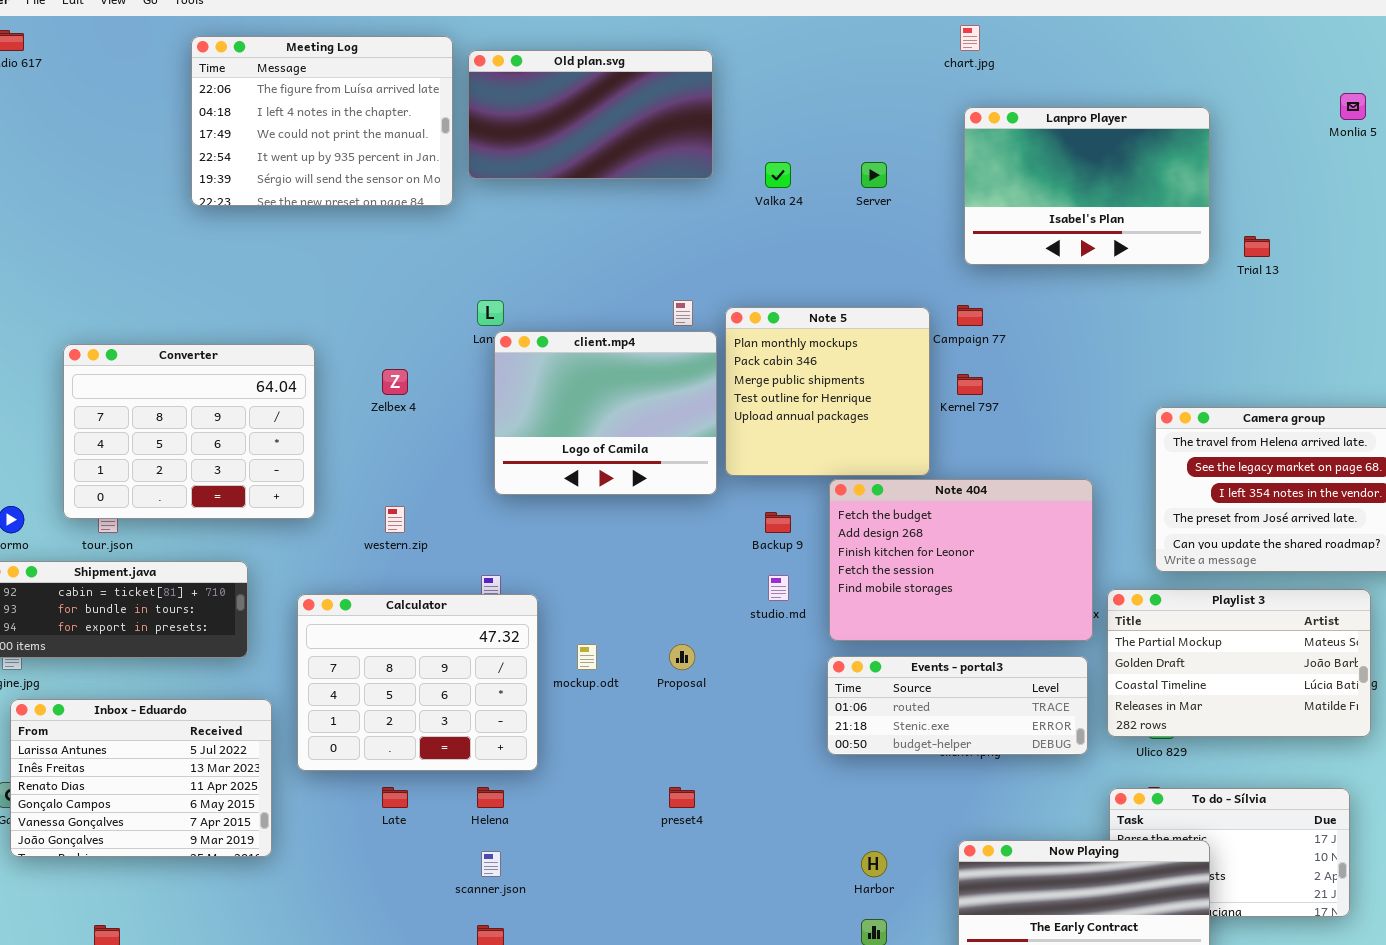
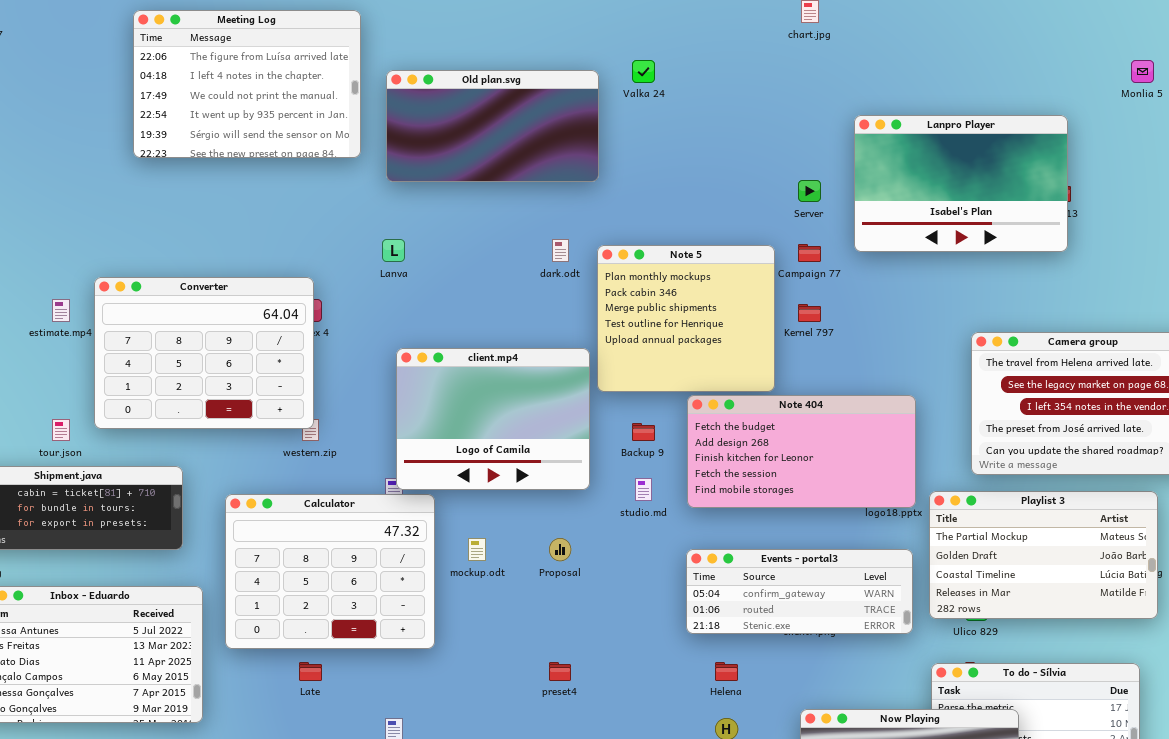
Old plan.svg: [468,50,713,179] -> [386,70,599,182], moved
Lanpro Player: [964,107,1210,265] -> [854,115,1068,252], moved
Valka 24: [765,162,791,188] -> [632,60,655,83], moved
Server: [861,162,887,188] -> [798,180,821,202], moved
client.mp4: [494,331,717,495] -> [396,348,590,490], moved
Converter: [63,344,315,519] -> [94,277,314,429], moved
Note 404: [829,479,1093,641] -> [687,395,916,508], resized
Events - portal3: [827,656,1088,755] -> [686,549,913,634], scrolled up 1 row
Helena: [477,787,504,808] -> [715,662,738,681], moved

